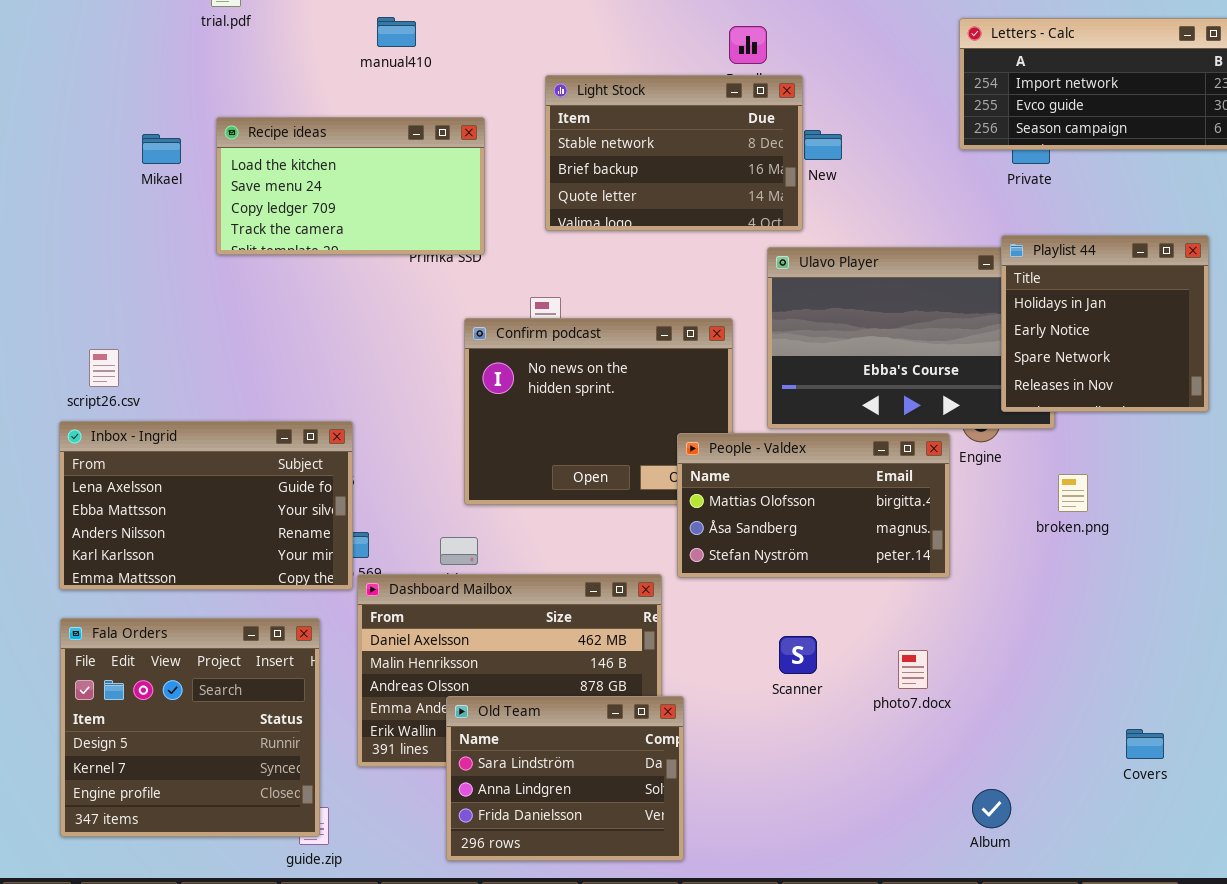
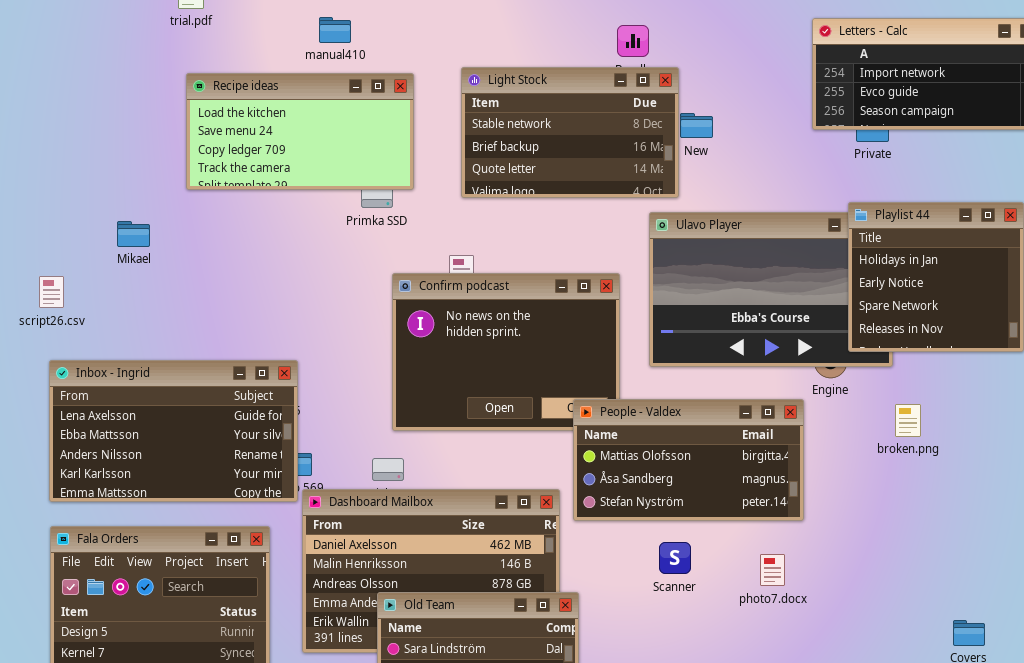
Recipe ideas: [216,117,485,255] -> [186,73,414,190], moved
Mikael: [142,134,181,164] -> [117,221,150,247], moved
script26.csv: [89,349,119,387] -> [39,276,64,308], moved
People - Valdex: [677,433,950,578] -> [573,399,804,521], moved

